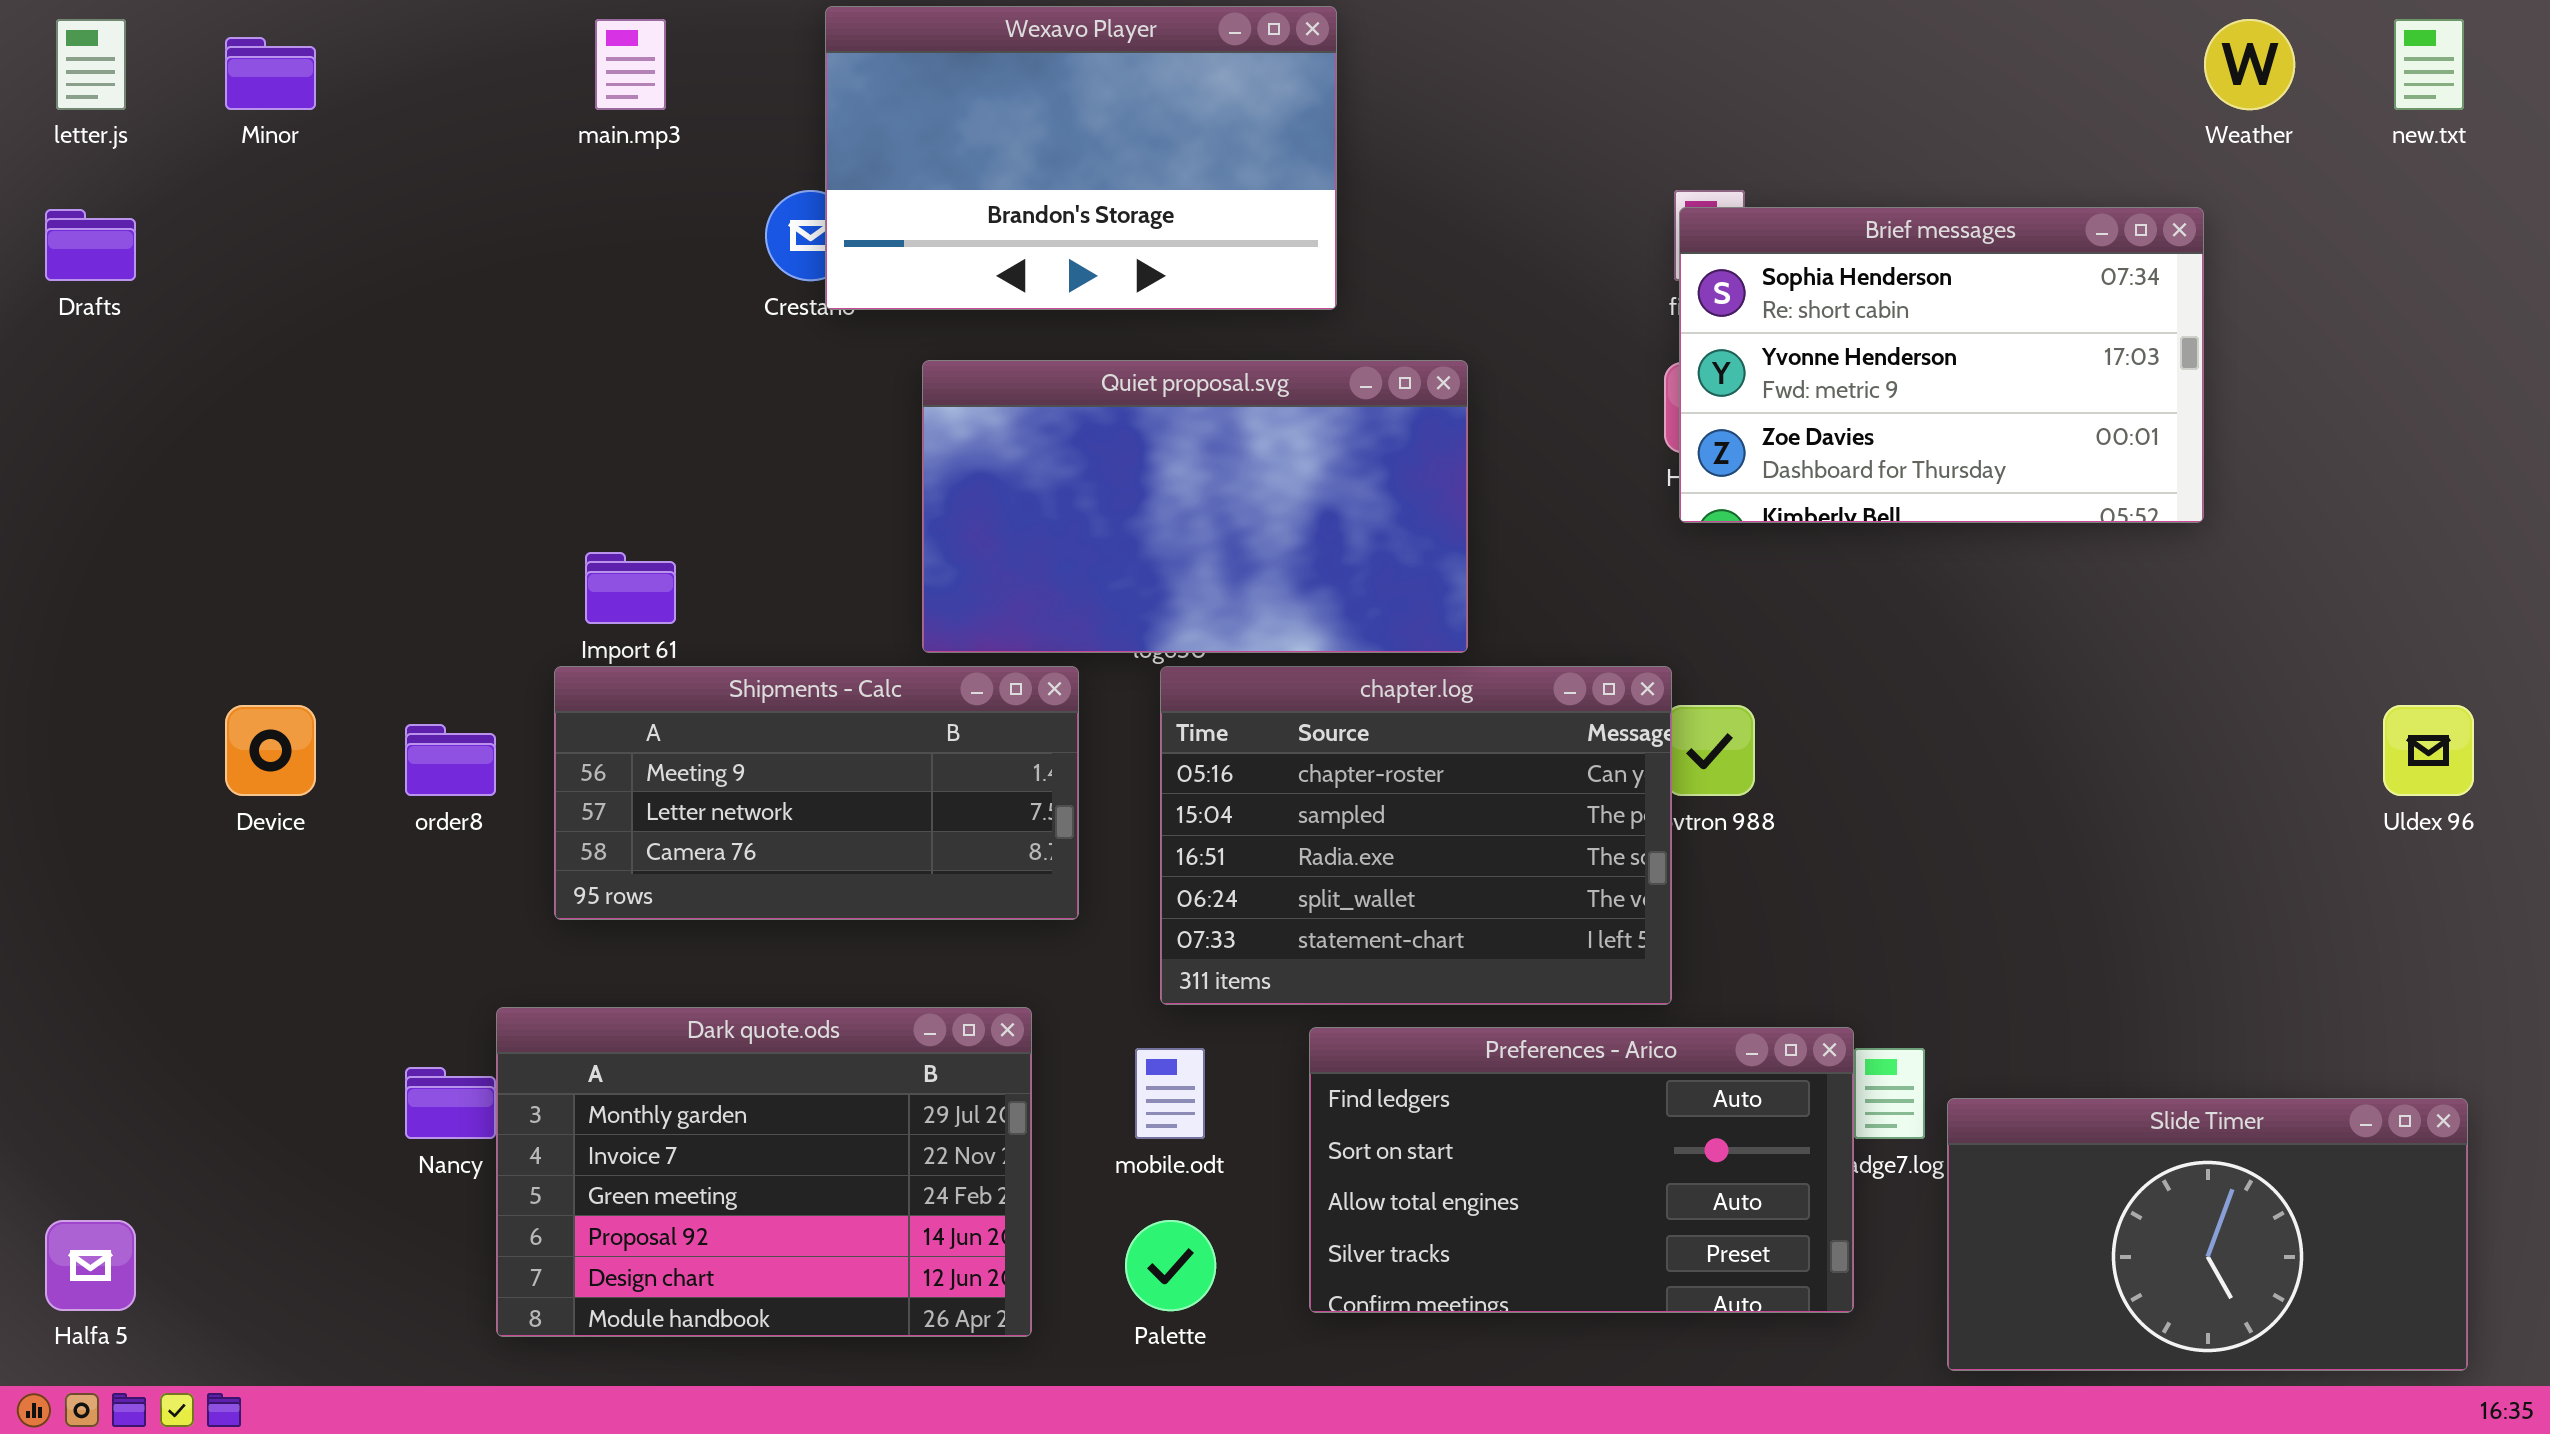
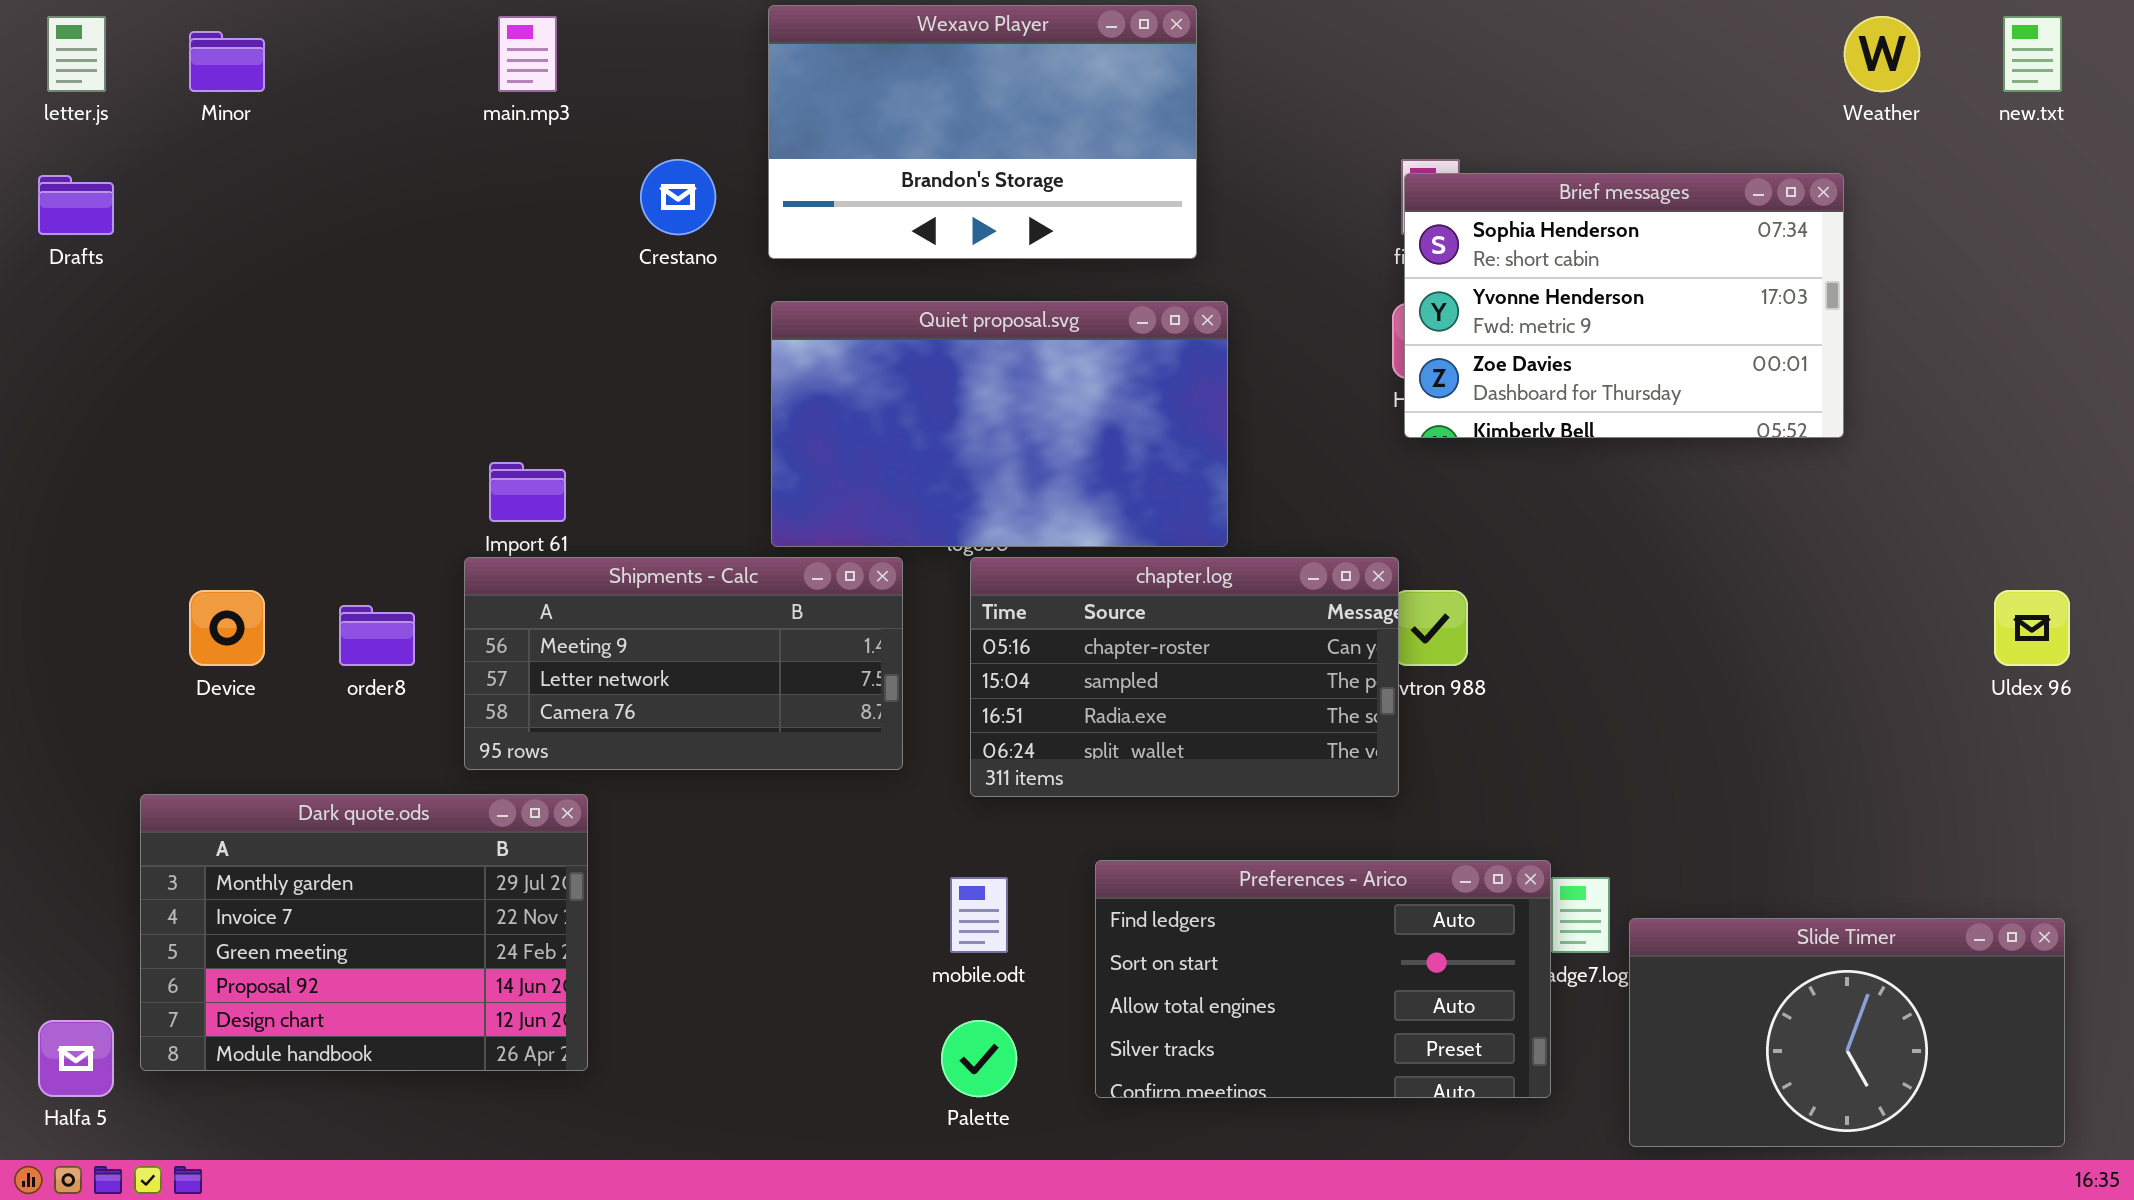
Wexavo Player: [825,6,1337,310] -> [768,5,1197,259], moved
chapter.log: [1160,666,1672,1005] -> [970,557,1399,797], resized
Dark quote.ods: [496,1007,1032,1337] -> [140,794,588,1071], moved

